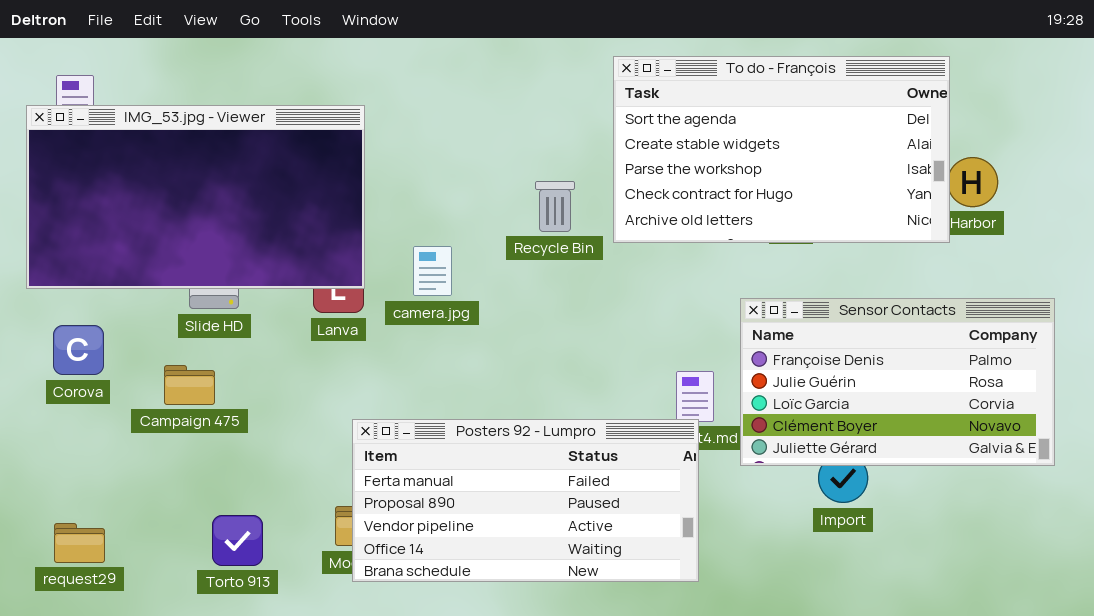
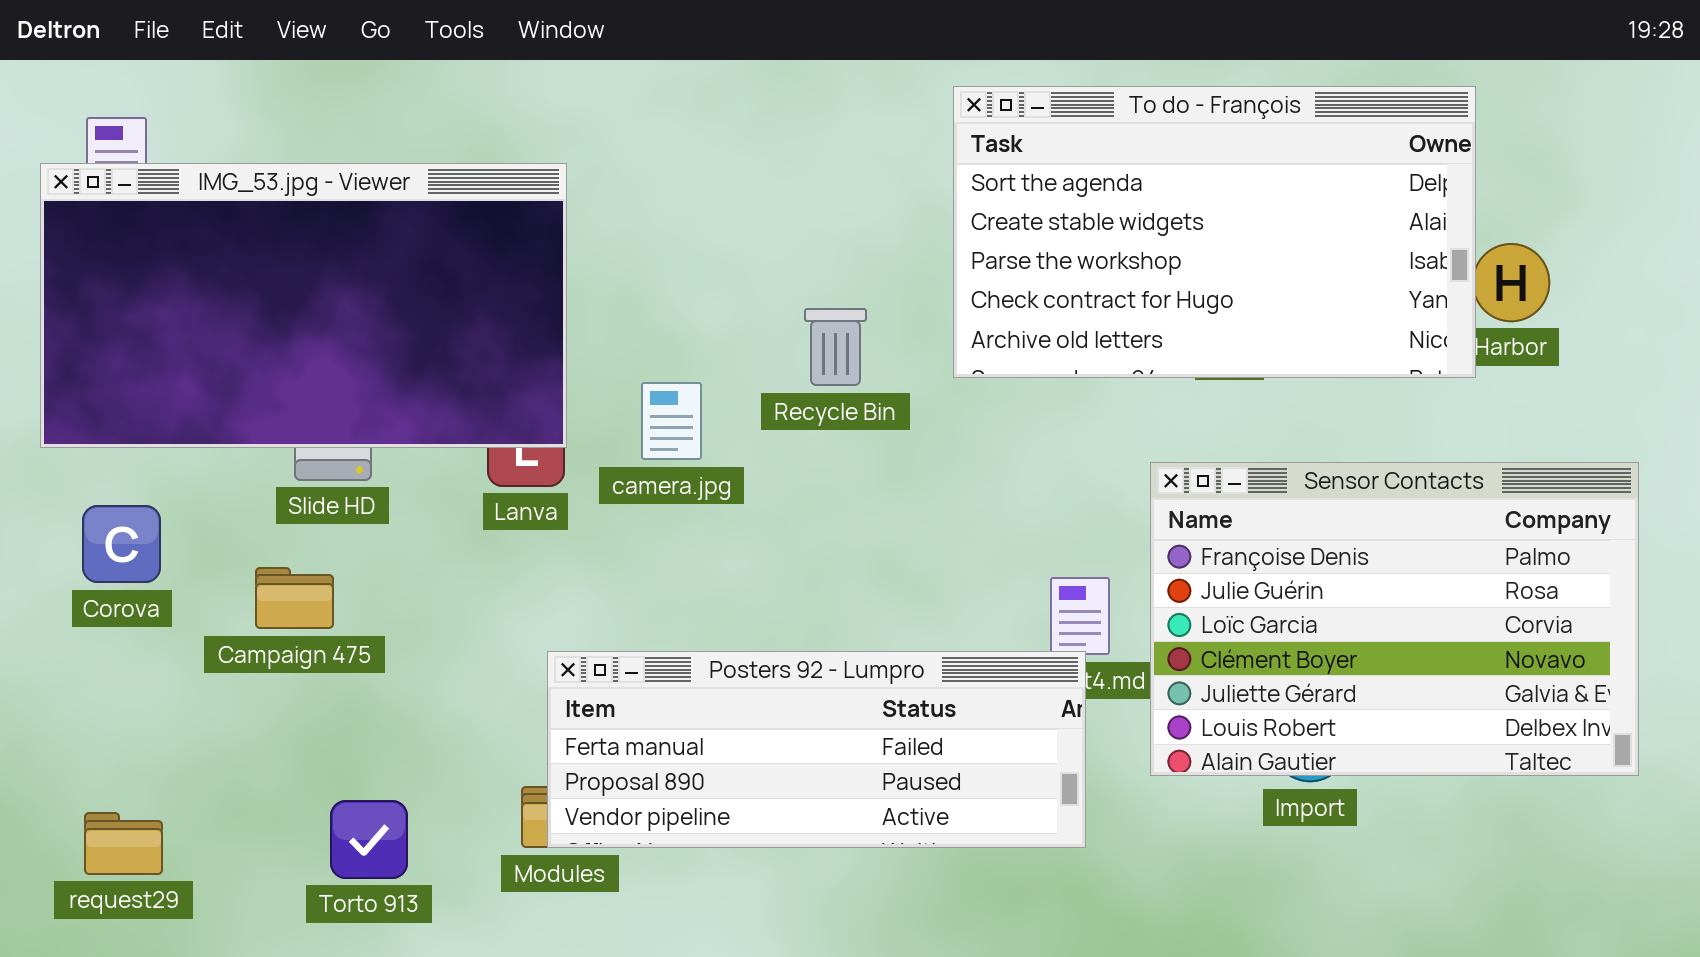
Recycle Bin: [535,181,575,232] -> [804,308,867,386], moved
Sensor Contacts: [740,298,1055,466] -> [1150,462,1639,776], resized
Posters 92 - Lumpro: [352,419,699,582] -> [547,651,1086,848], resized

